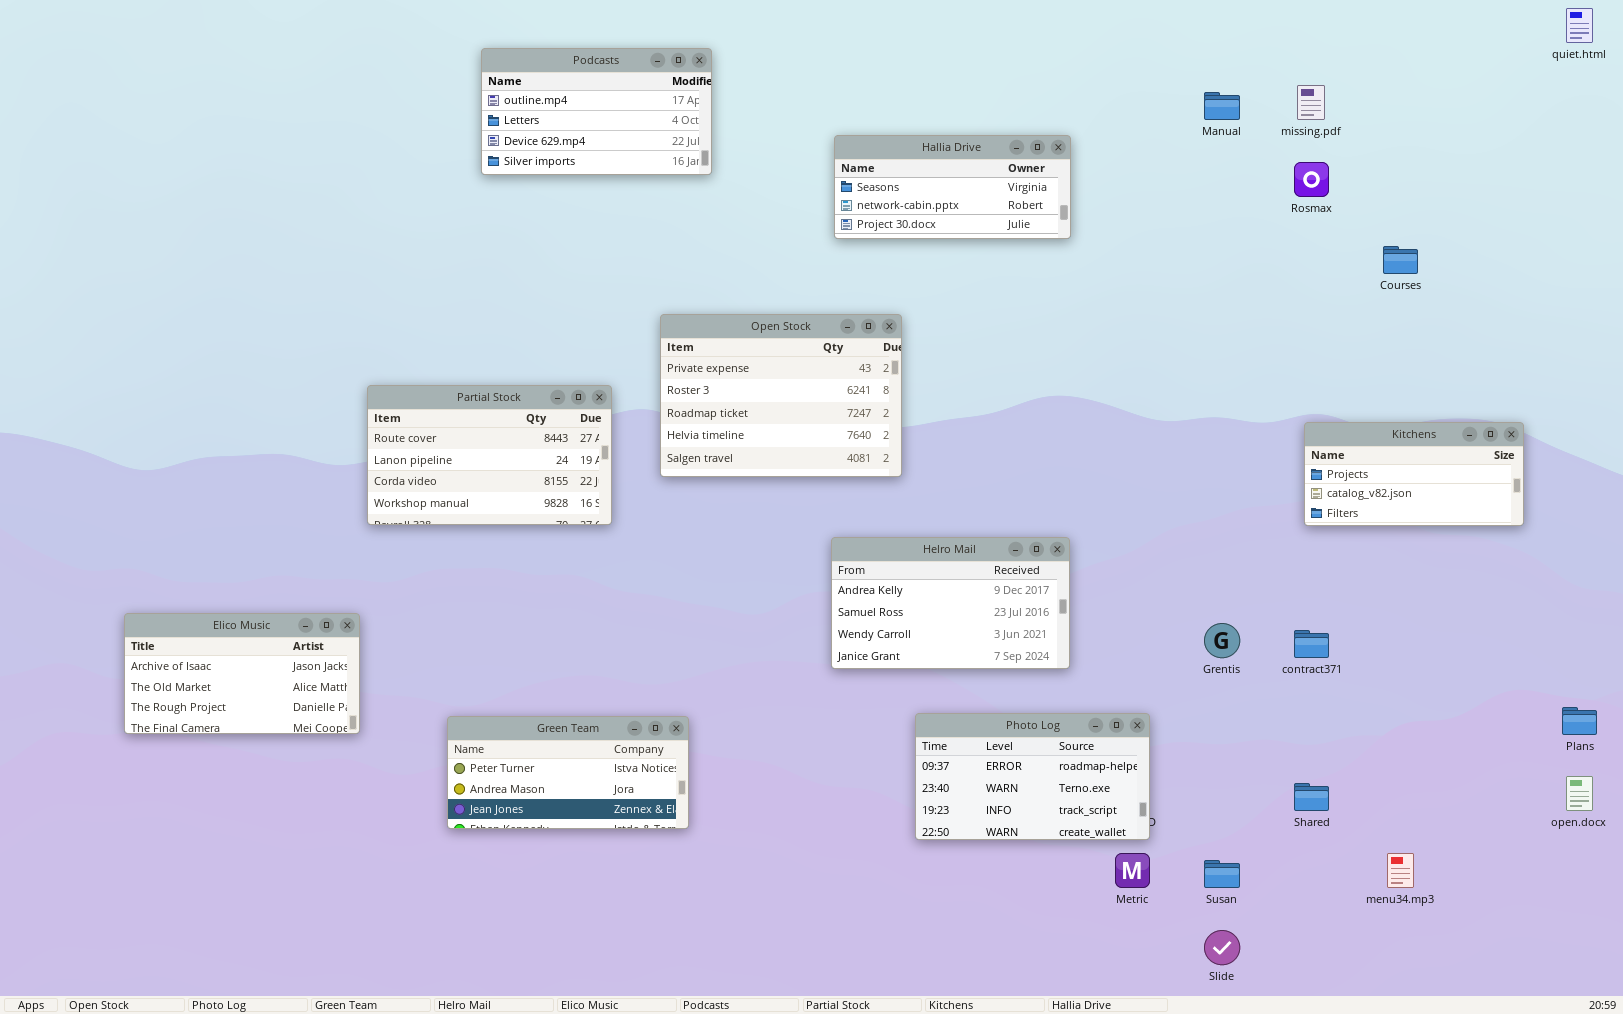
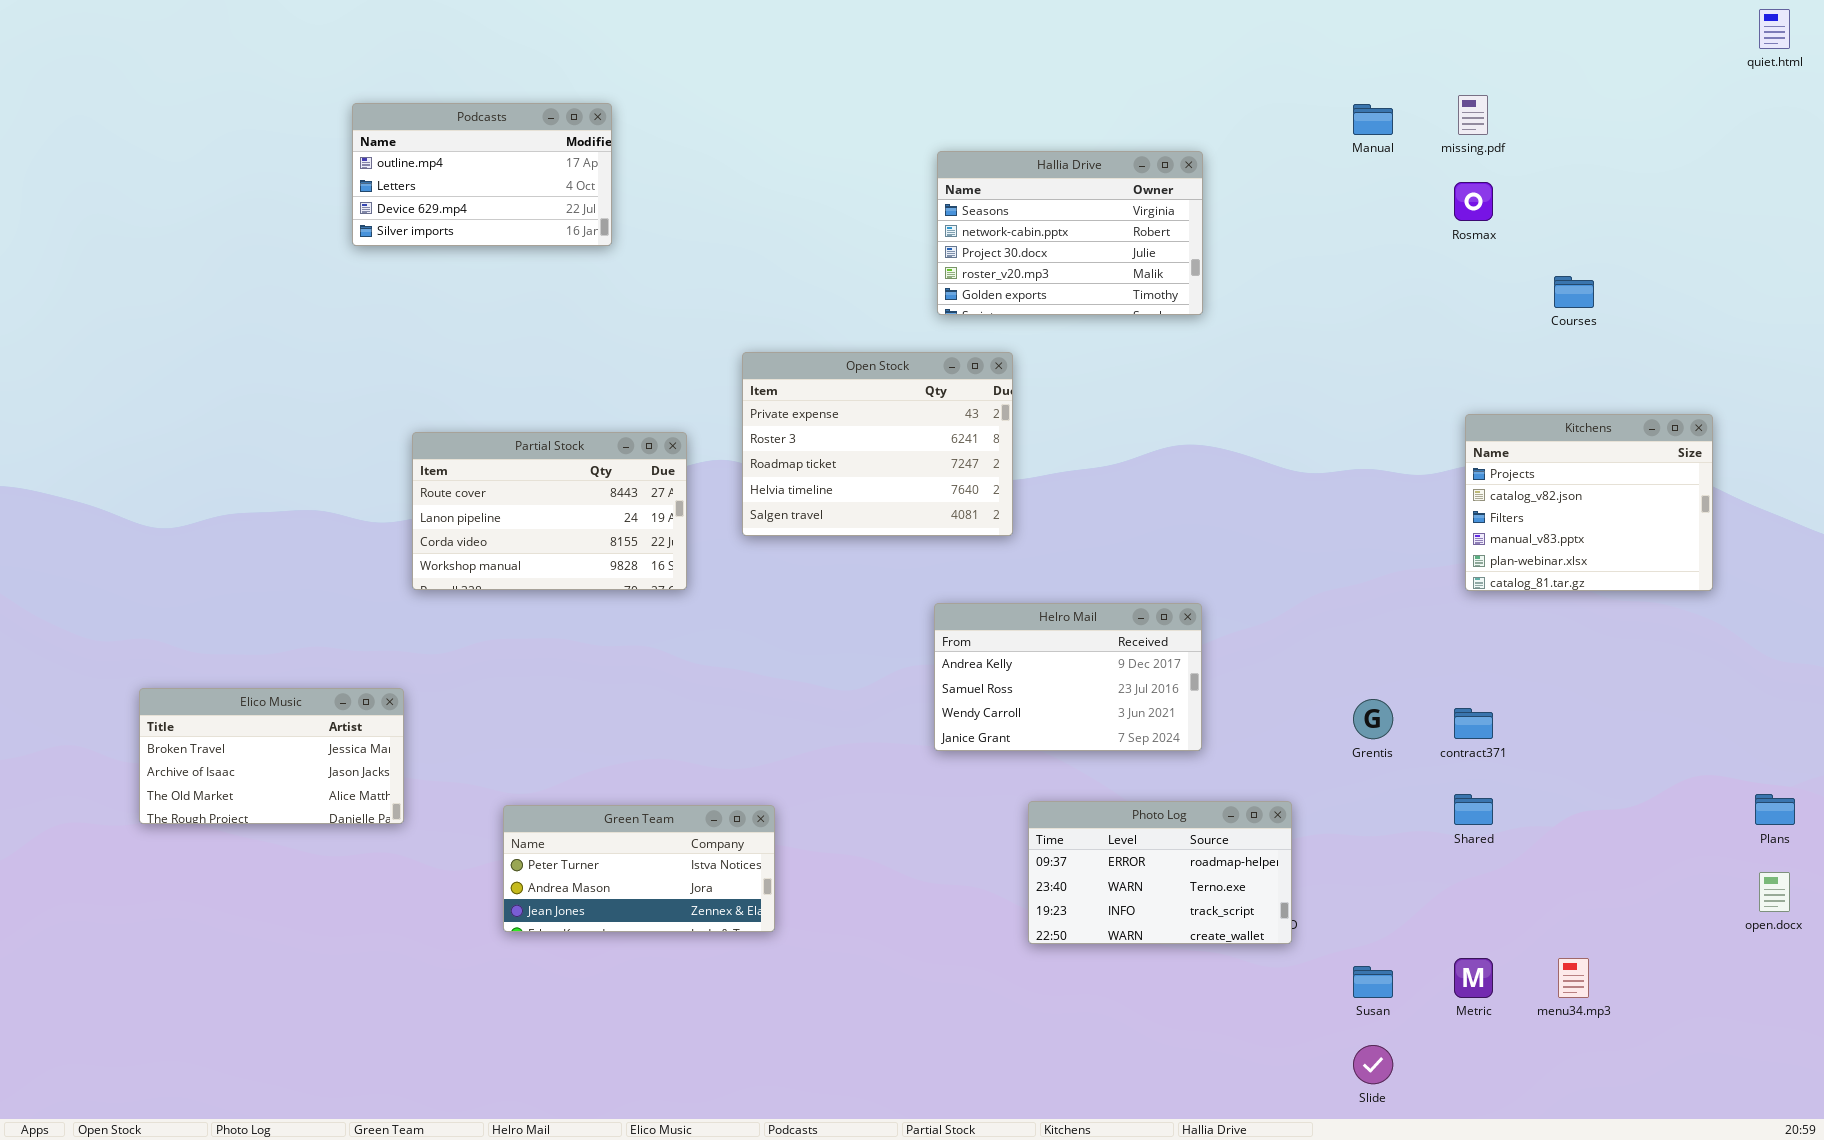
Podcasts: [481,48,712,175] -> [352,103,612,246], moved
Hallia Drive: [834,135,1071,239] -> [937,151,1203,315], resized
Kitchens: [1304,422,1524,526] -> [1465,414,1713,591], resized
Elico Music: [124,613,360,734] -> [139,688,404,824], scrolled up 1 row
Shared: [1294,783,1329,811] -> [1454,794,1493,825], moved
Metric: [1115,853,1150,888] -> [1454,958,1493,998], moved

